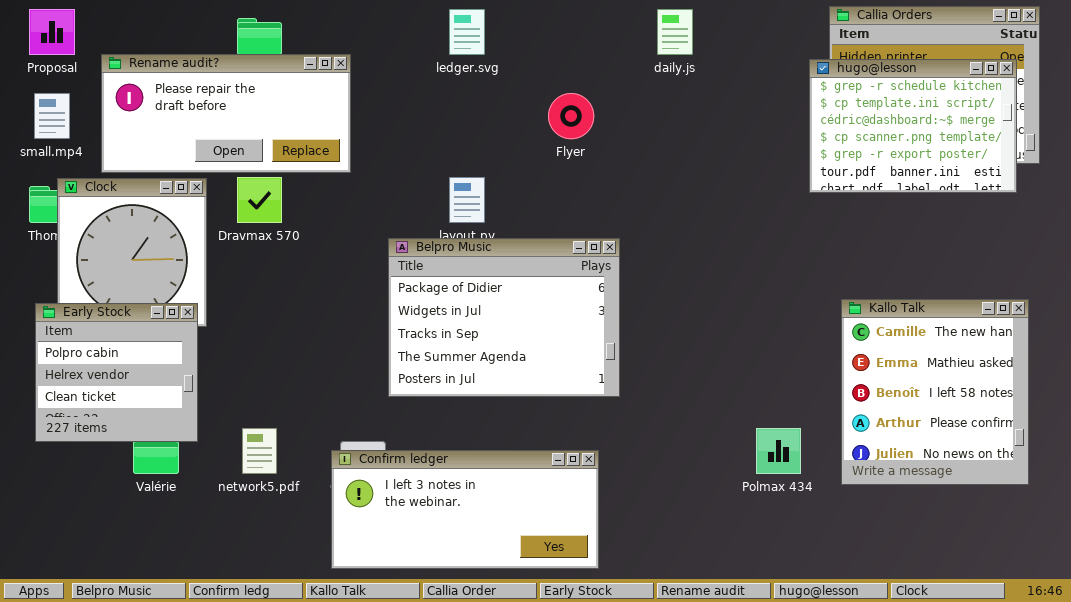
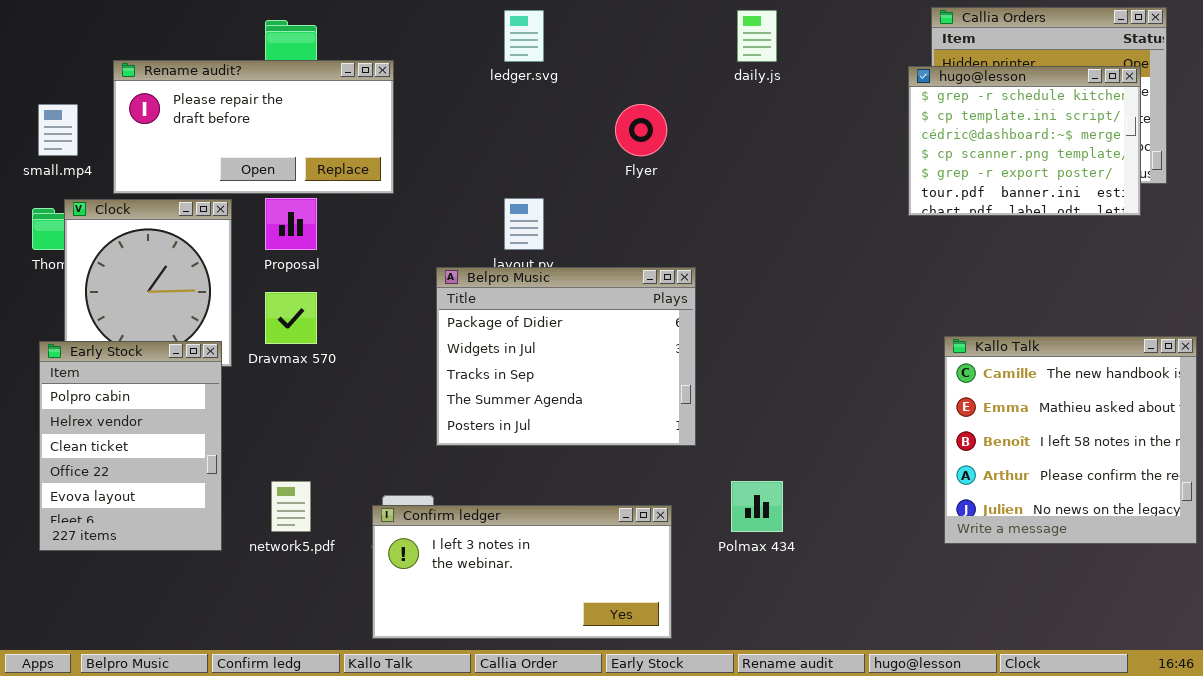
Proposal: [29,9,75,55] -> [265,198,317,250], moved
Dravmax 570: [237,177,282,223] -> [265,292,317,344], moved
Kallo Talk: [841,299,1029,485] -> [944,336,1197,544], resized
Early Stock: [35,303,198,442] -> [39,341,222,551], resized
Polmax 434: [756,428,801,474] -> [731,481,783,532], moved

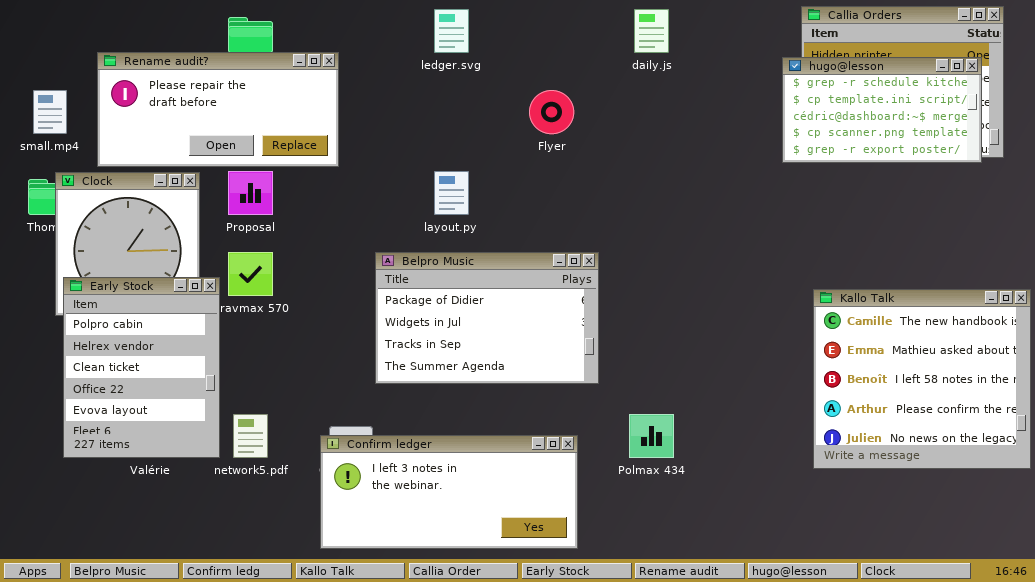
hugo@lesson: [908,66,1141,216] -> [782,57,982,163], resized
Belpro Music: [436,267,696,446] -> [375,252,599,384], resized
Early Stock: [39,341,222,551] -> [63,277,220,458], moved

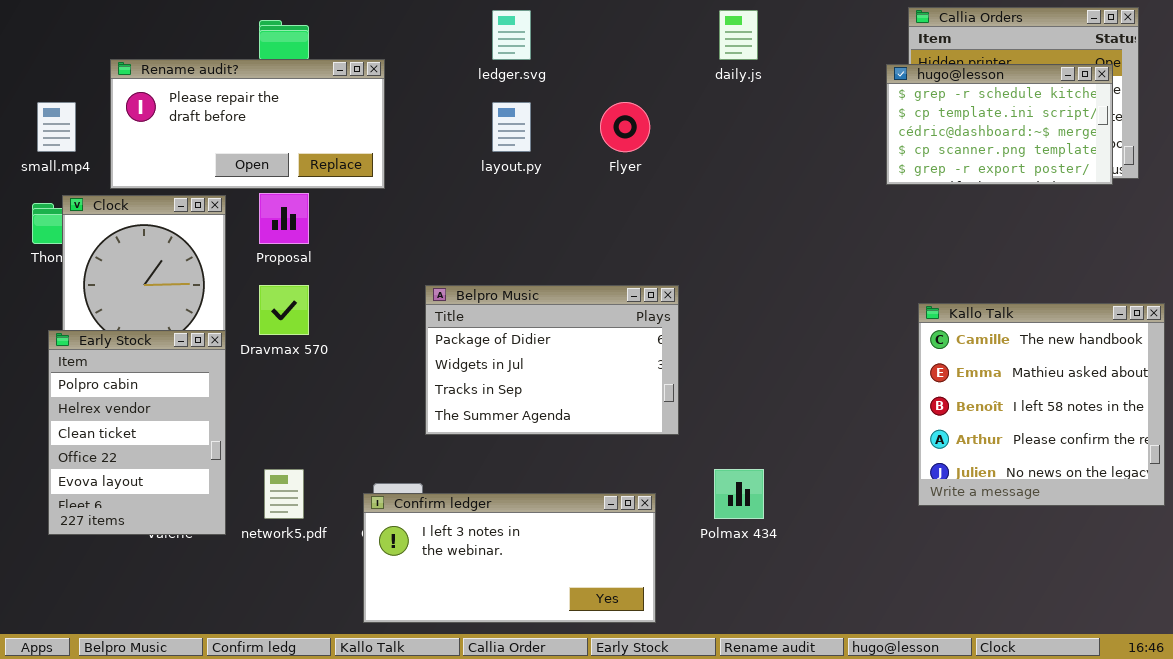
layout.py: [434,171,469,215] -> [492,102,531,152], moved
Early Stock: [63,277,220,458] -> [48,330,226,535], moved
Kallo Talk: [813,289,1031,469] -> [918,303,1165,506], moved

